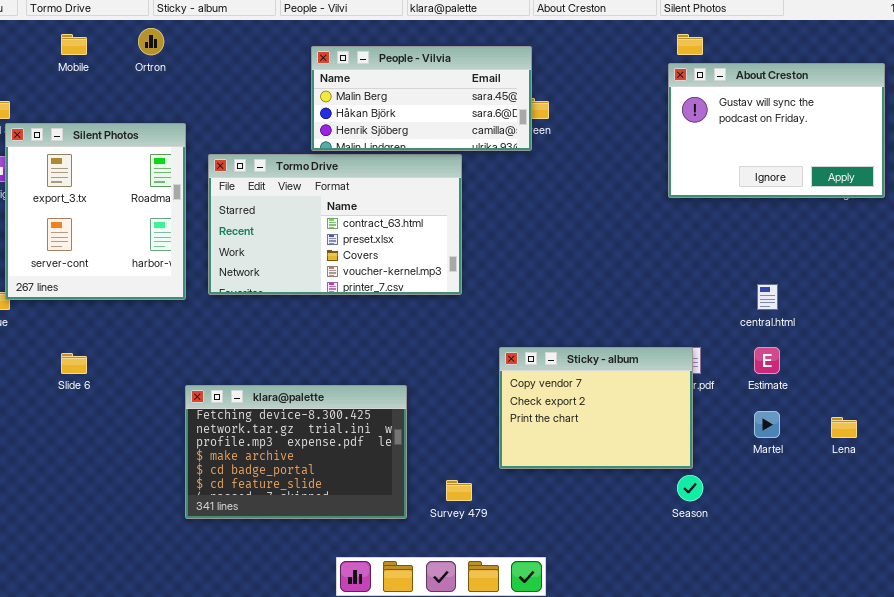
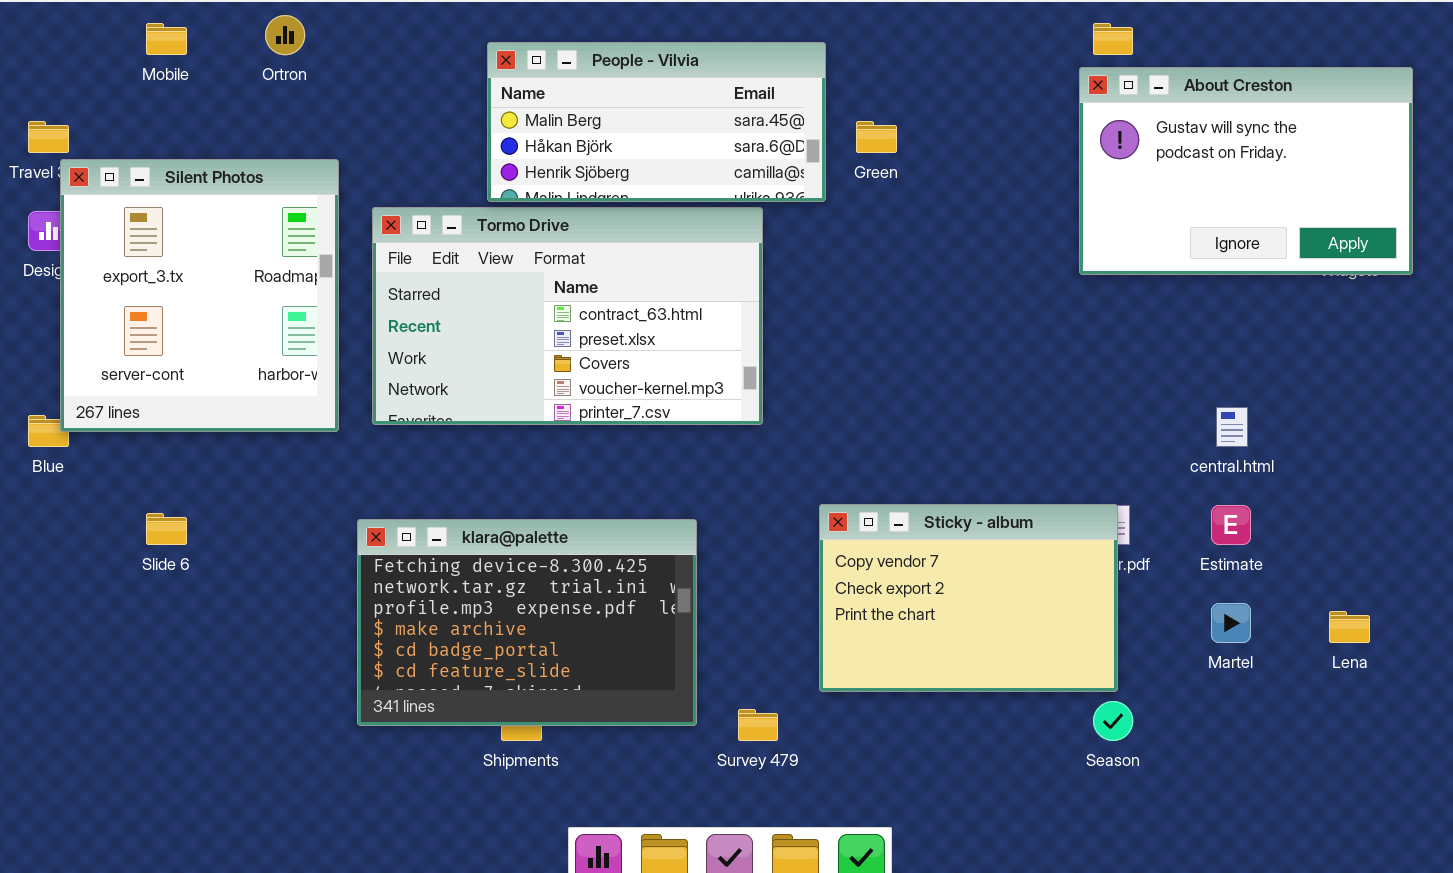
People - Vilvia: [311,46,532,151] -> [487,42,826,202], moved
klara@palette: [185,385,407,519] -> [357,519,697,726], moved

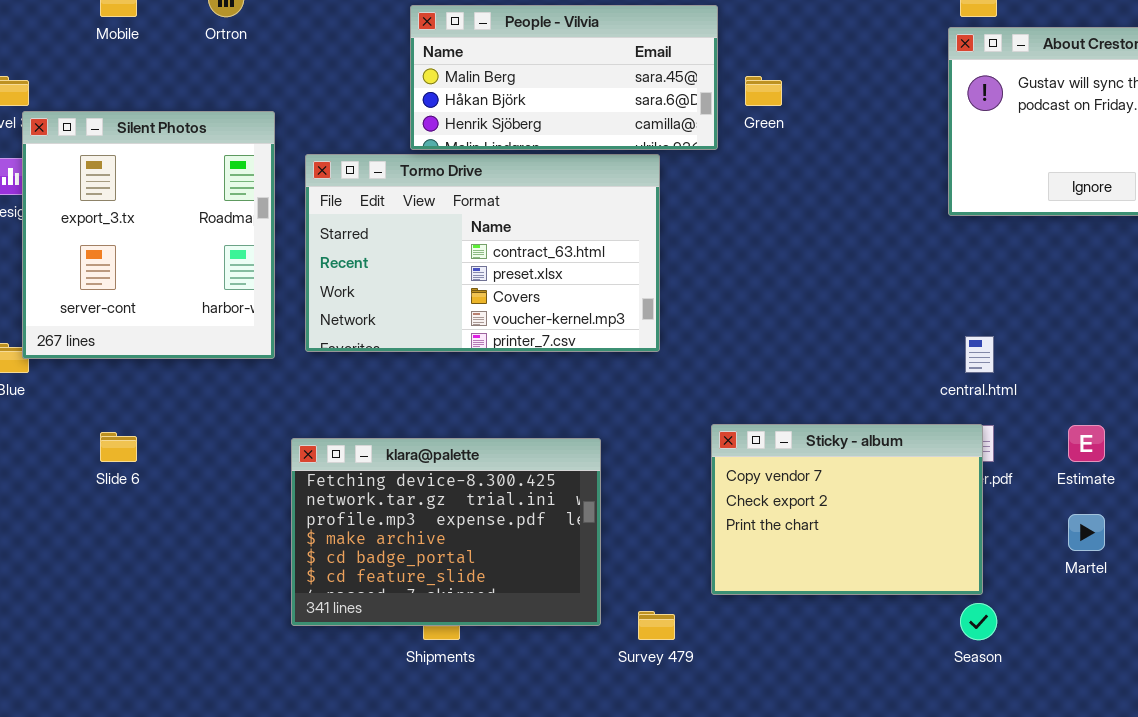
central.html: [1216,407,1248,447] -> [965,336,994,373], moved

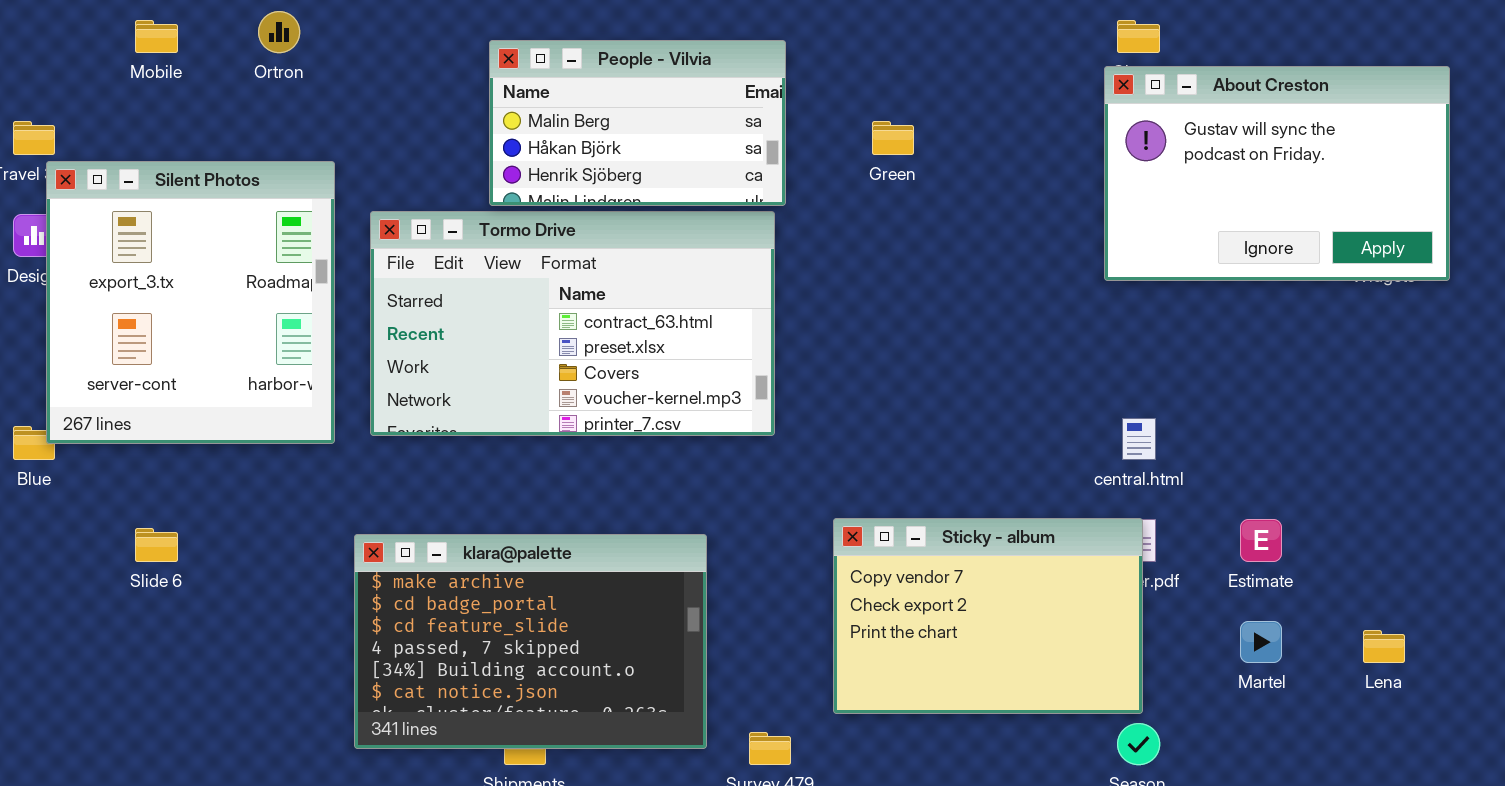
People - Vilvia: [410,5,718,150] -> [489,40,786,206], resized
klara@palette: [291,438,601,626] -> [354,534,707,749], scrolled down 3 rows

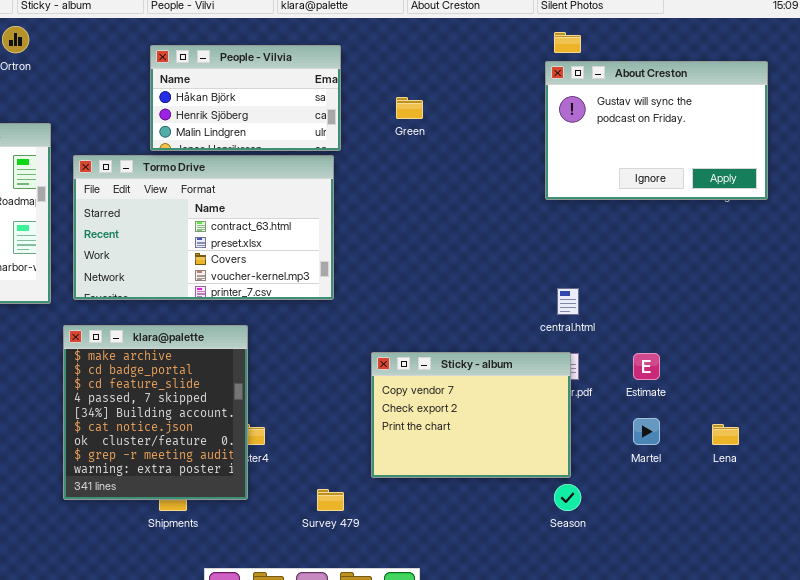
People - Vilvia: [489,40,786,206] -> [150,45,341,151], scrolled down 1 row
klara@palette: [354,534,707,749] -> [63,325,248,500], resized

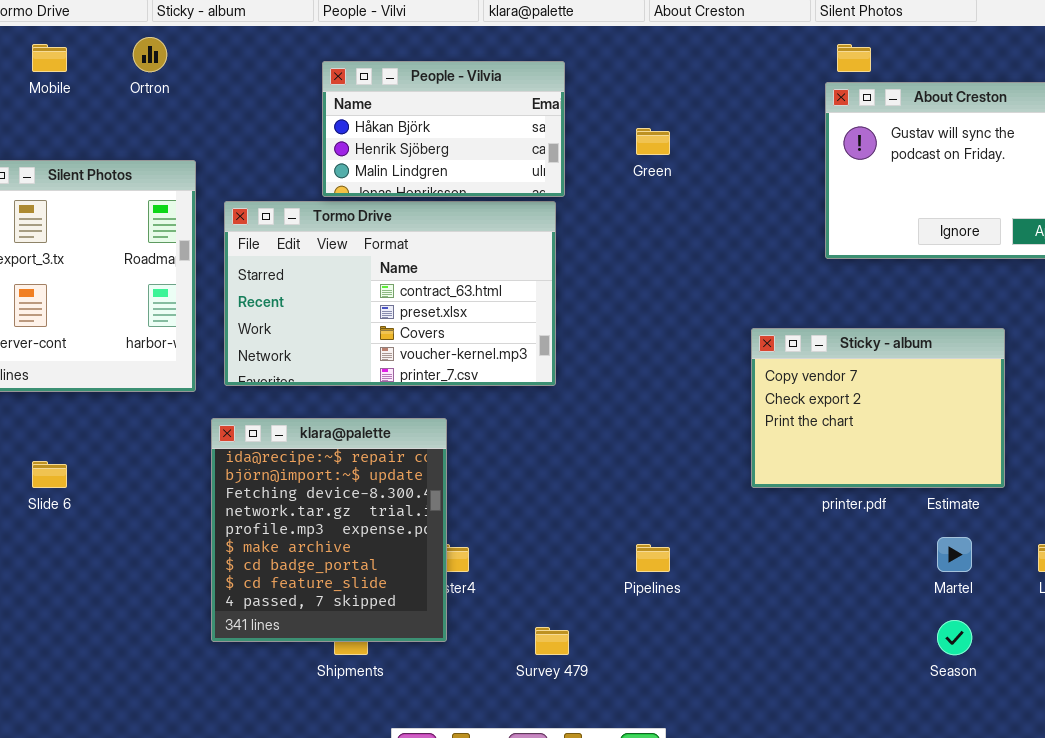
klara@palette: [63,325,248,500] -> [211,418,447,642], scrolled up 5 rows
Sticky - album: [371,352,571,478] -> [751,328,1005,488], moved
Season: [554,484,581,511] -> [937,620,972,655], moved

